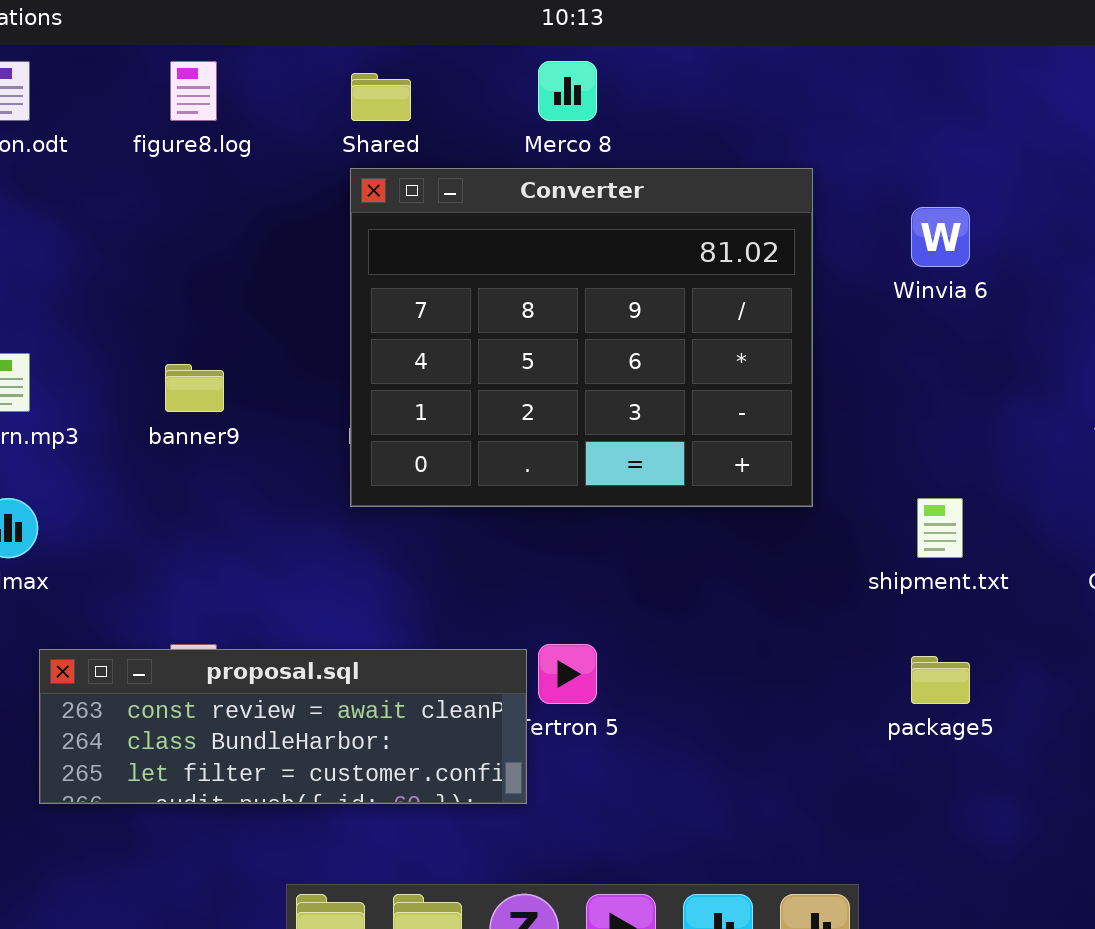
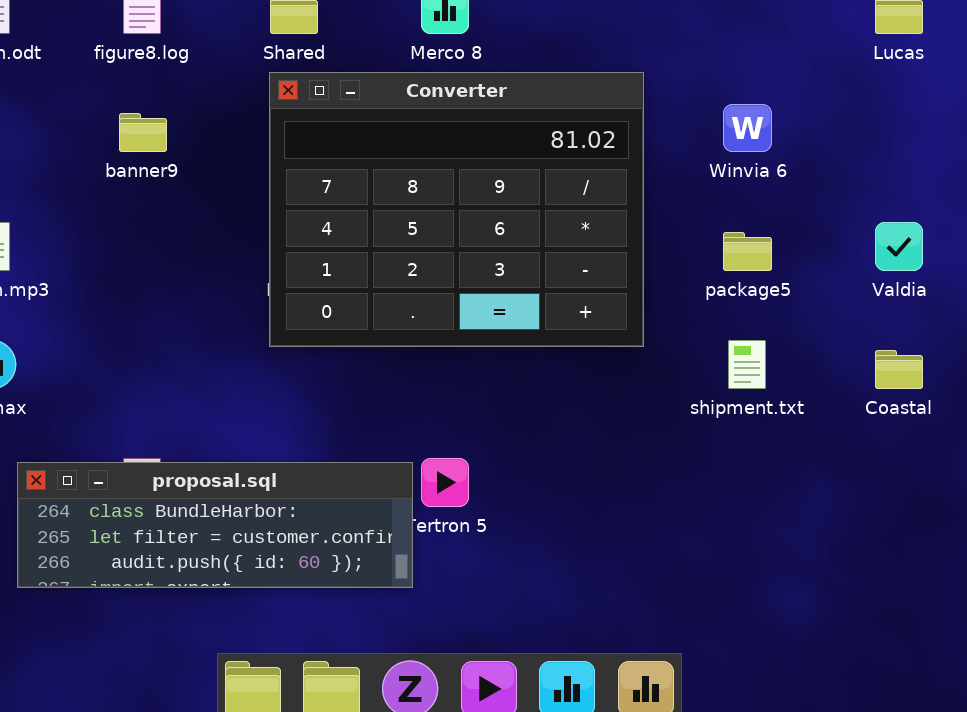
banner9: [165,364,224,412] -> [119,113,167,152], moved
proposal.sql: [39,649,527,804] -> [17,462,413,588], scrolled down 1 row
package5: [911,656,970,704] -> [723,232,772,271], moved

